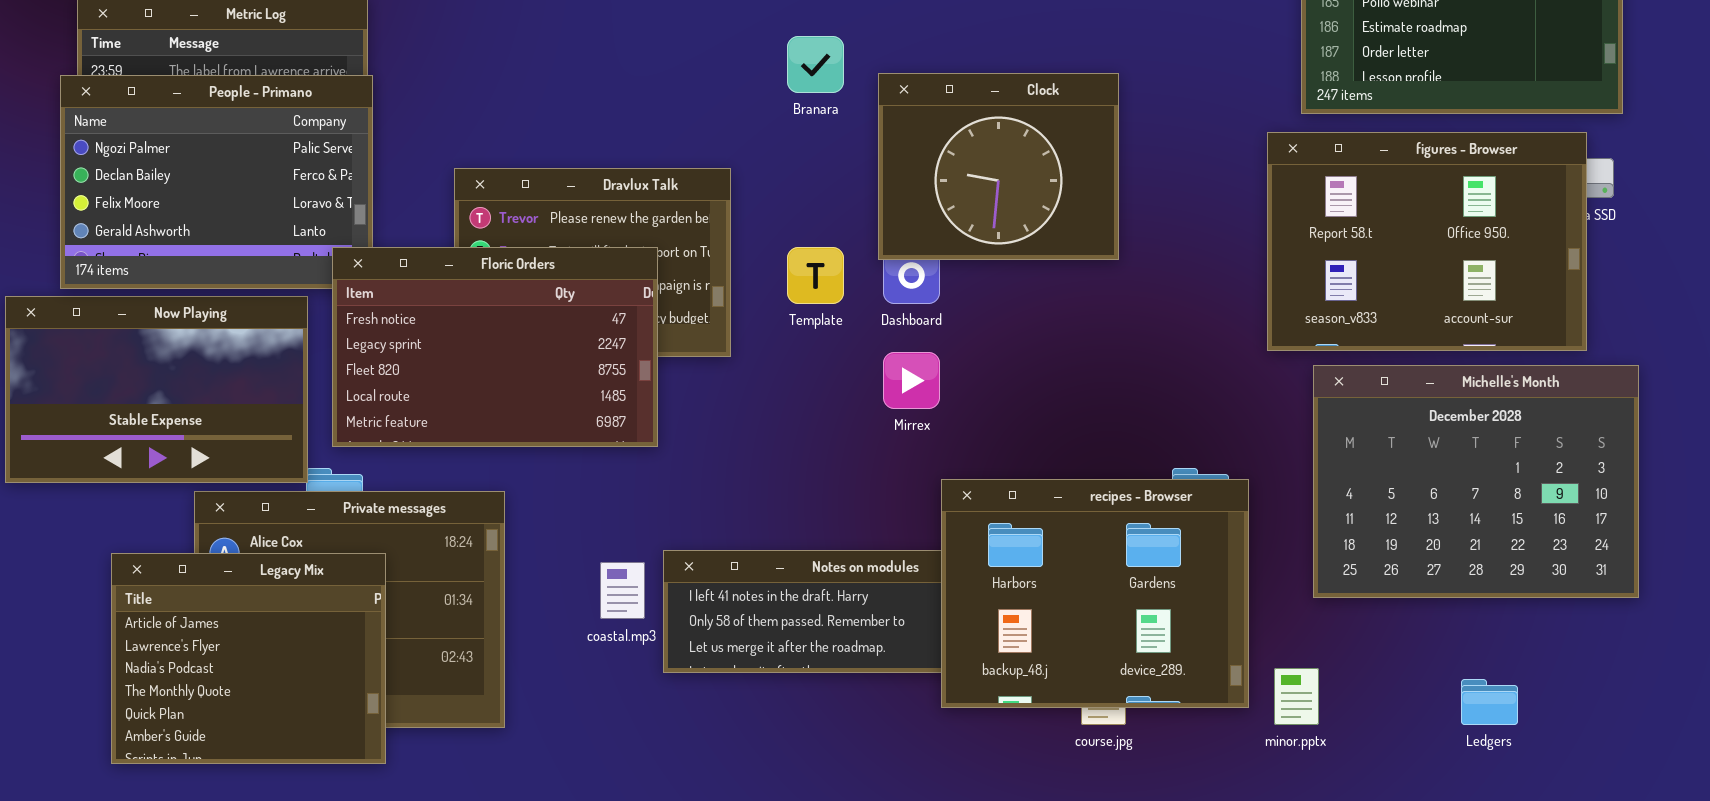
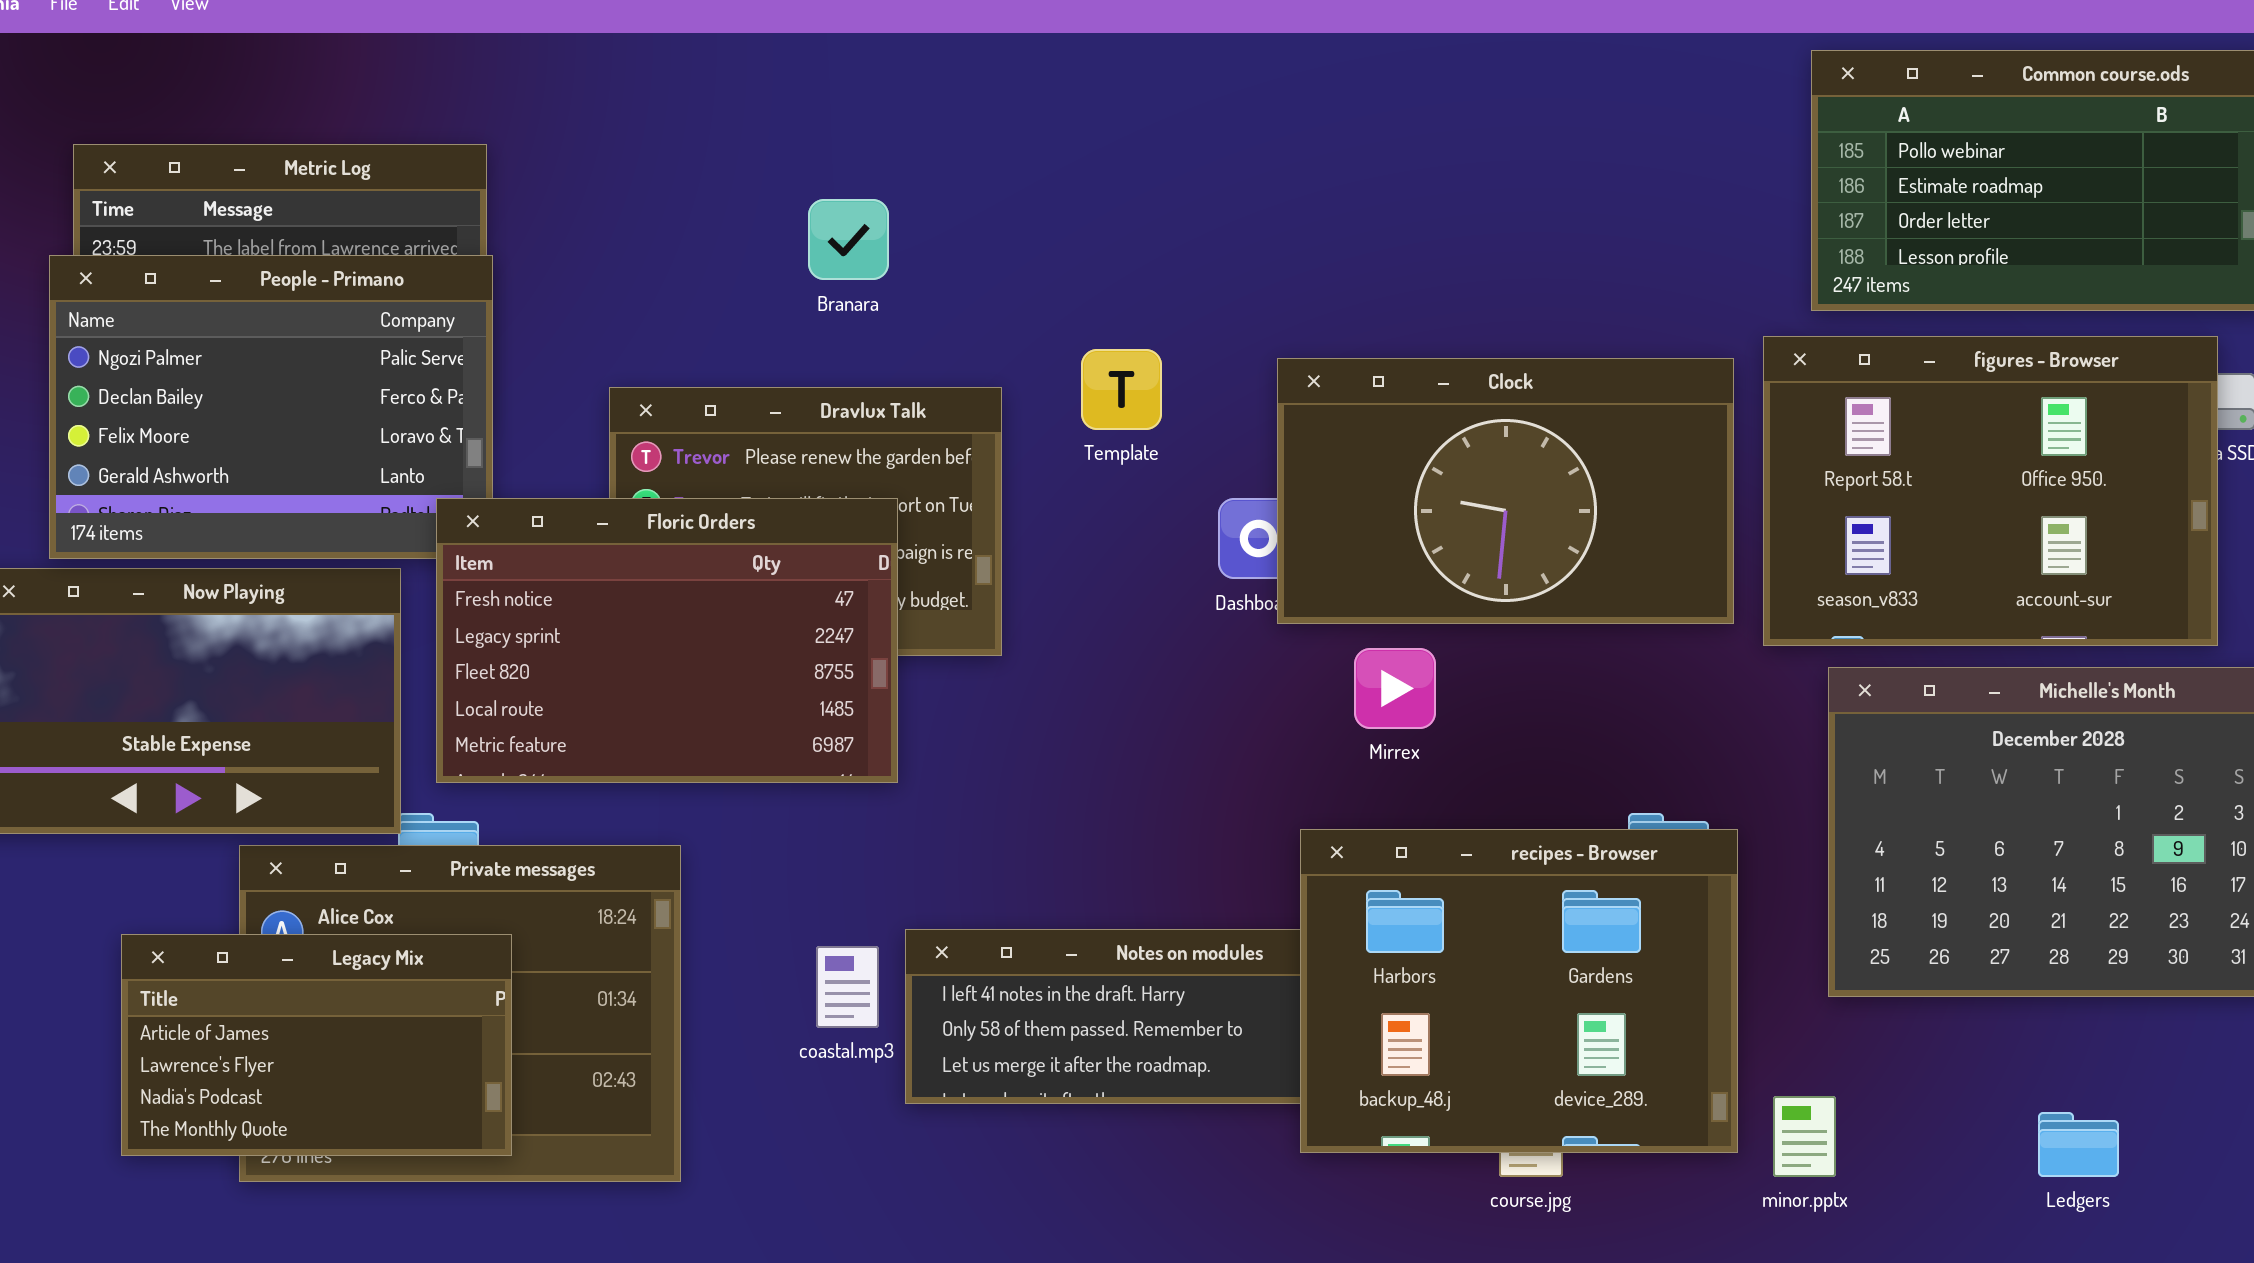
Branara: [787,36,844,93] -> [808,199,889,280], moved
Clock: [878,73,1119,260] -> [1277,358,1734,624], moved, resized
Template: [787,247,844,304] -> [1081,349,1162,430], moved
Mirrex: [883,352,940,409] -> [1354,648,1436,729], moved
Legacy Mix: [111,553,386,764] -> [121,934,512,1156], resized

